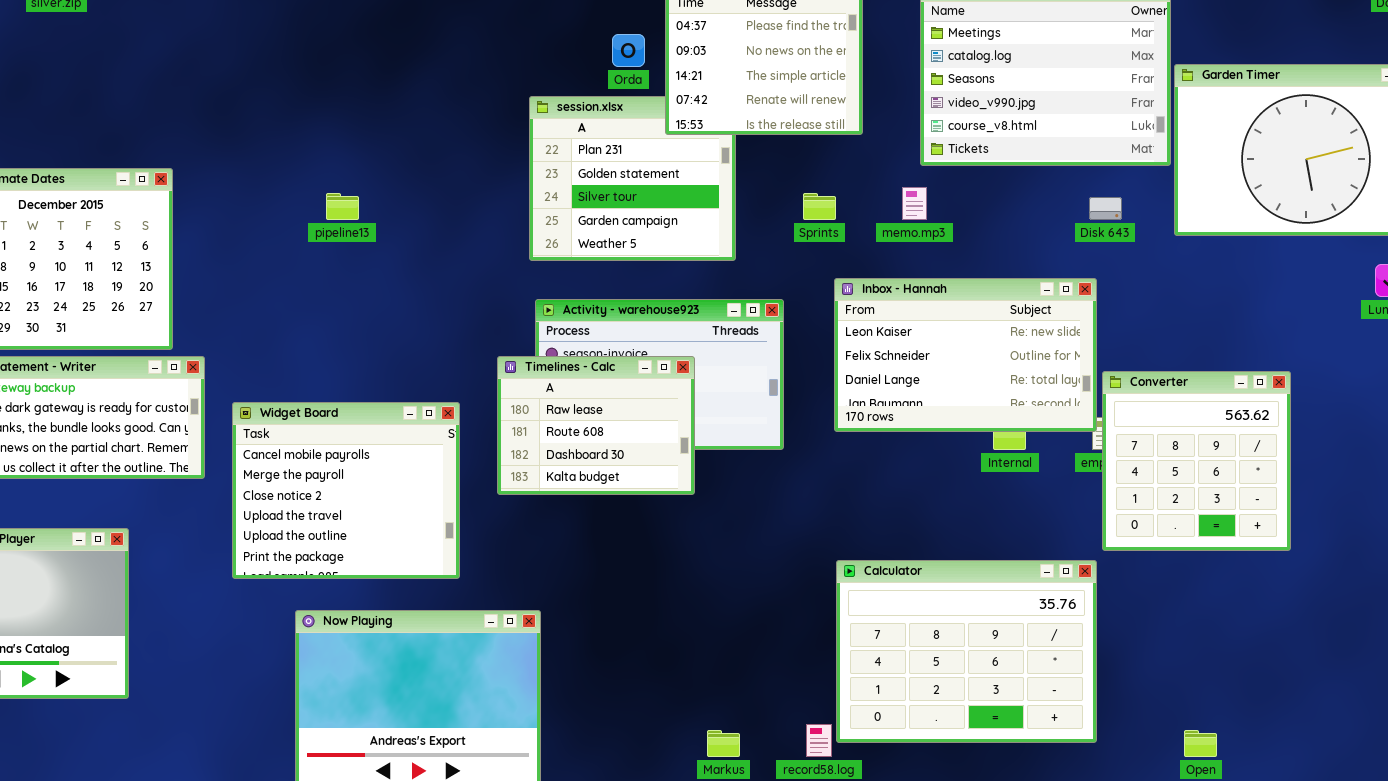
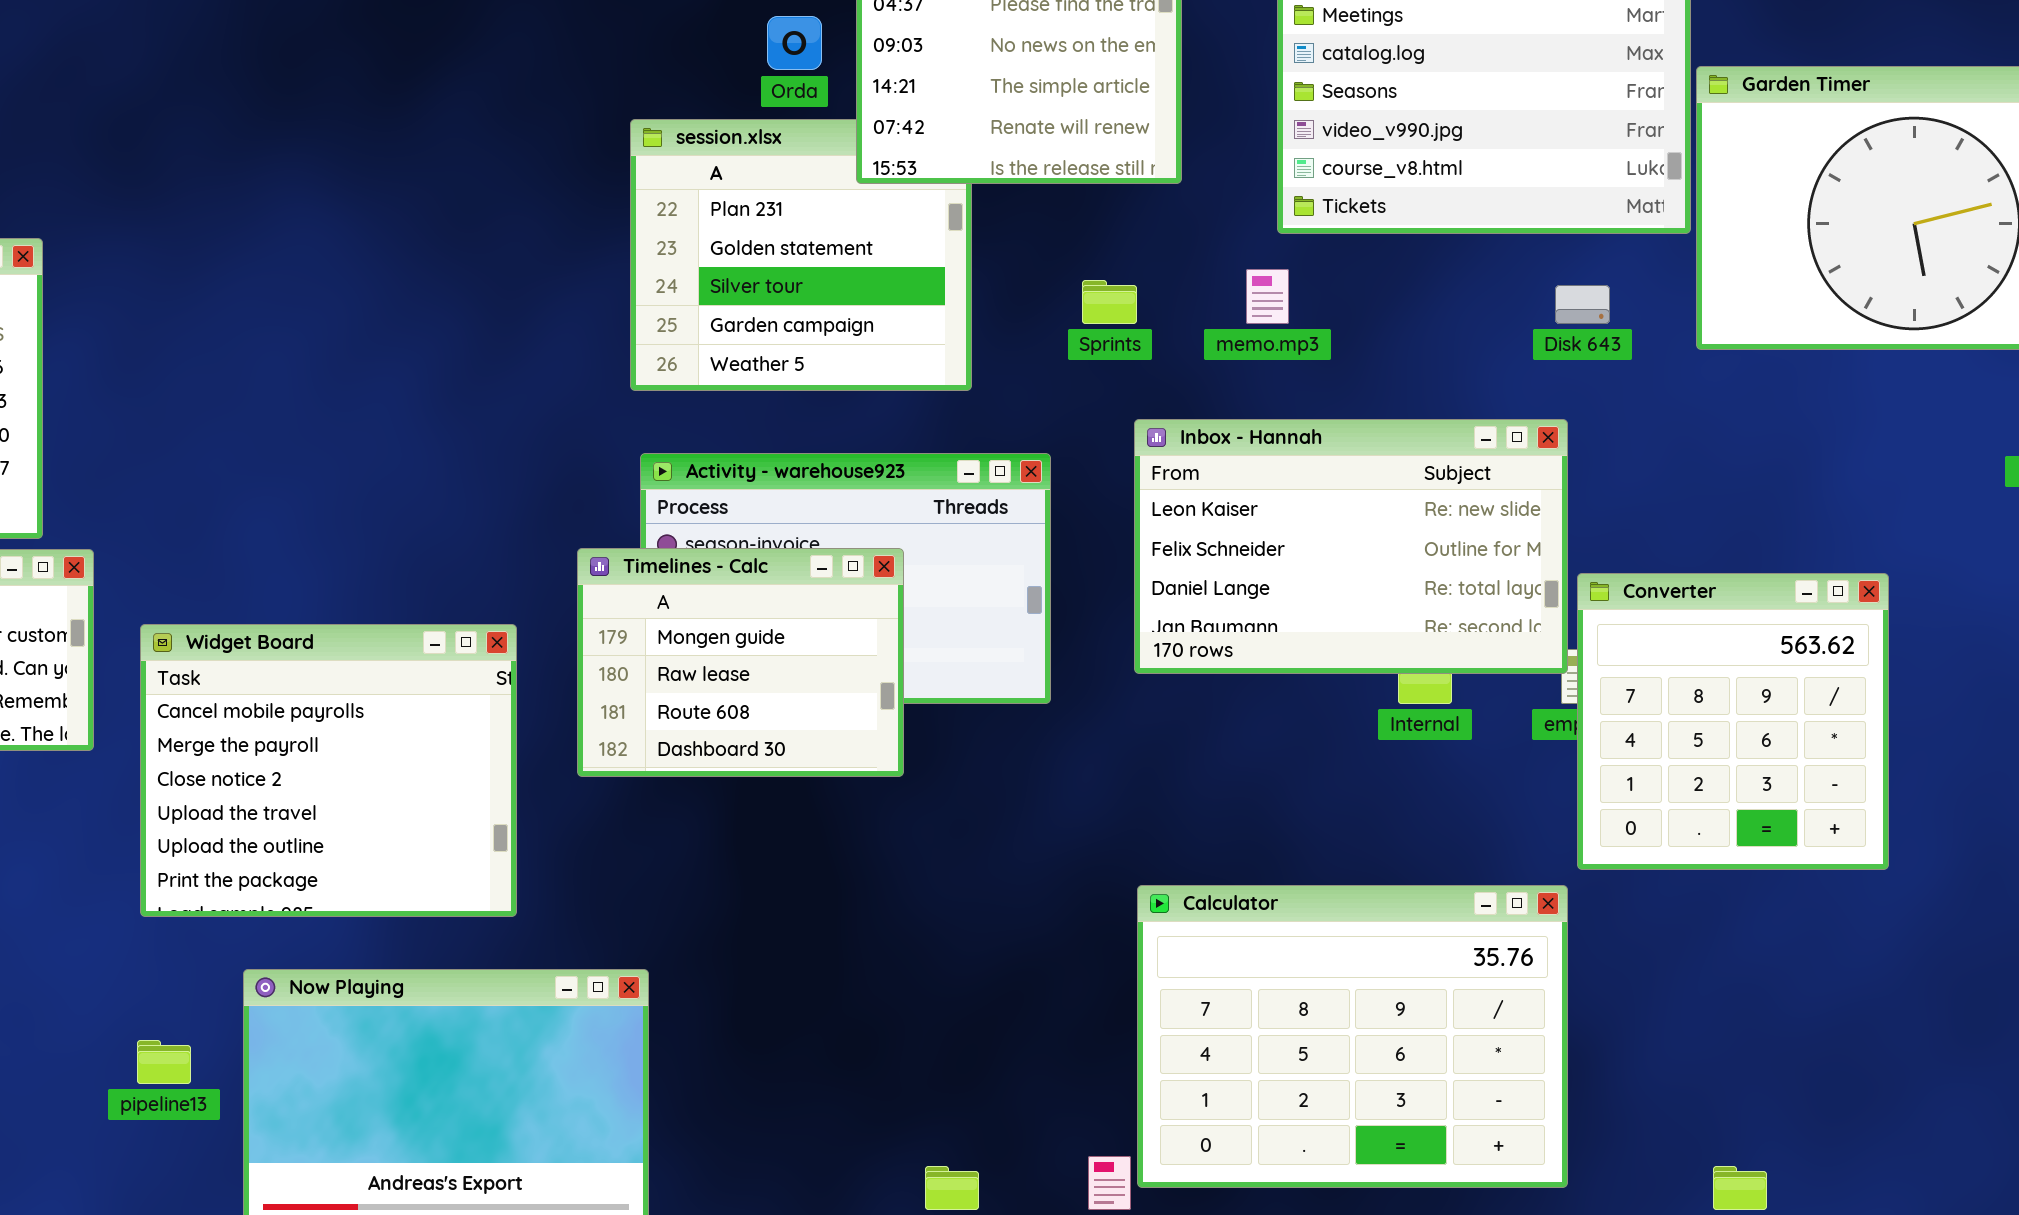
pipeline13: [326,193,359,220] -> [137,1040,191,1084], moved
Timelines - Calc: [497,356,695,495] -> [577,548,904,777], scrolled up 1 row

